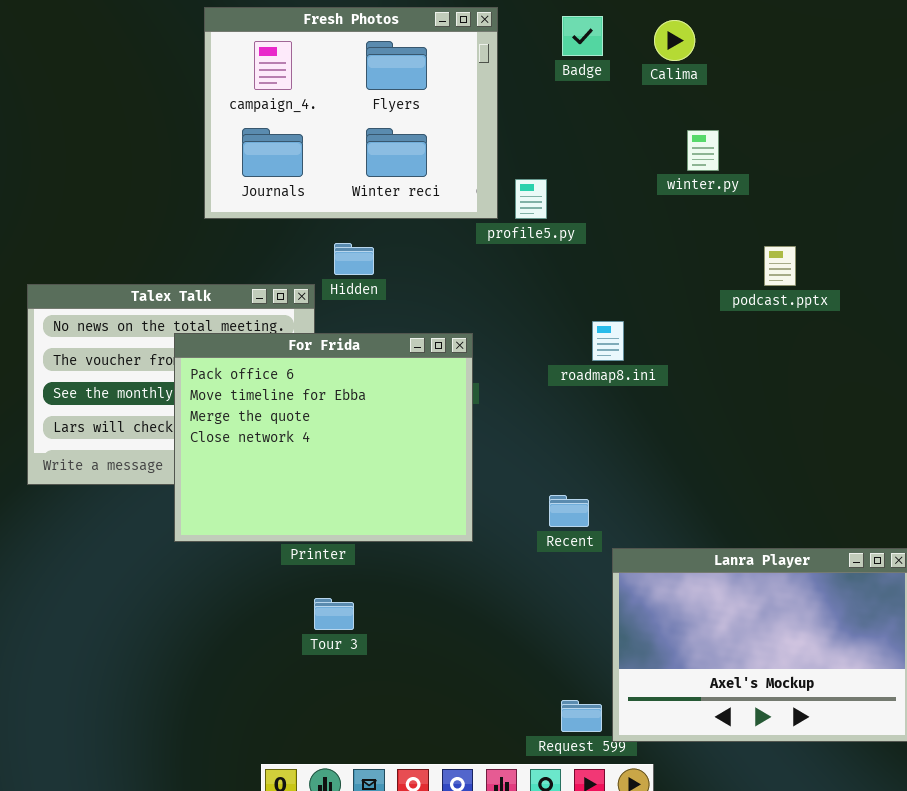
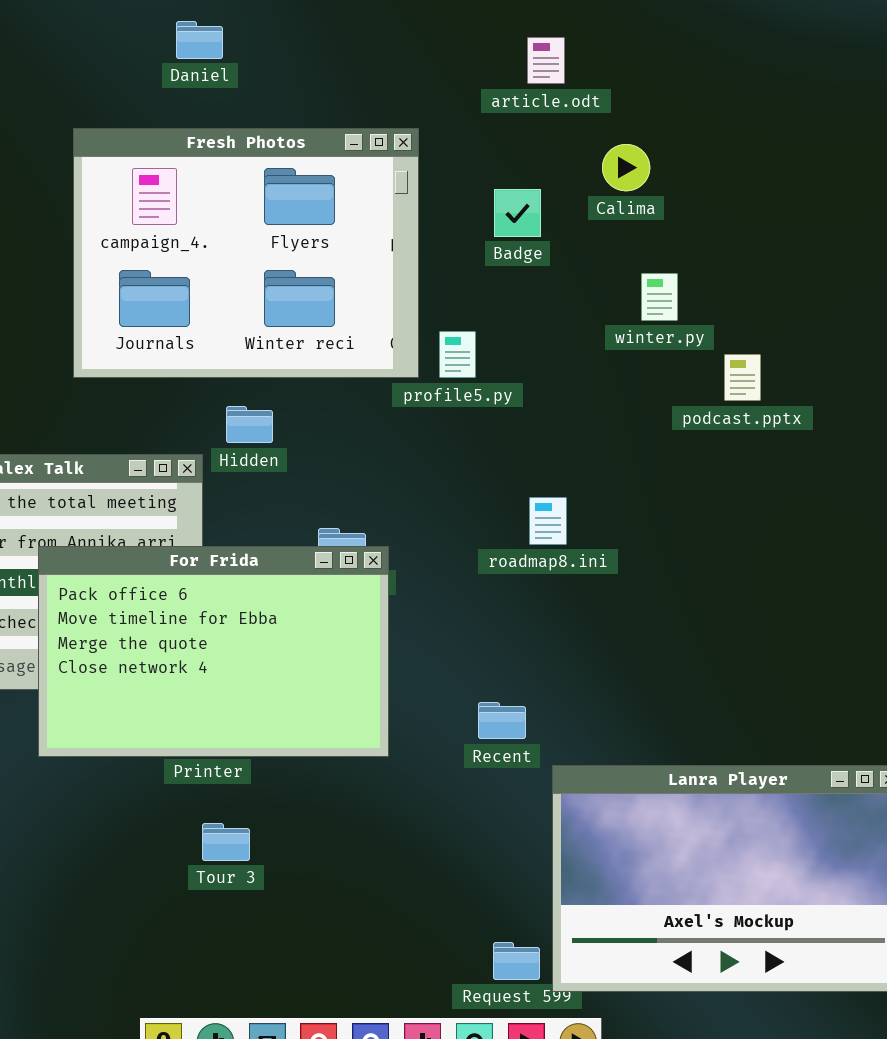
Badge: [562,16,603,56] -> [494,189,541,237], moved
podcast.pptx: [764,246,796,286] -> [724,354,761,401], moved
For Frida: [174,333,473,542] -> [38,546,389,757], resized

